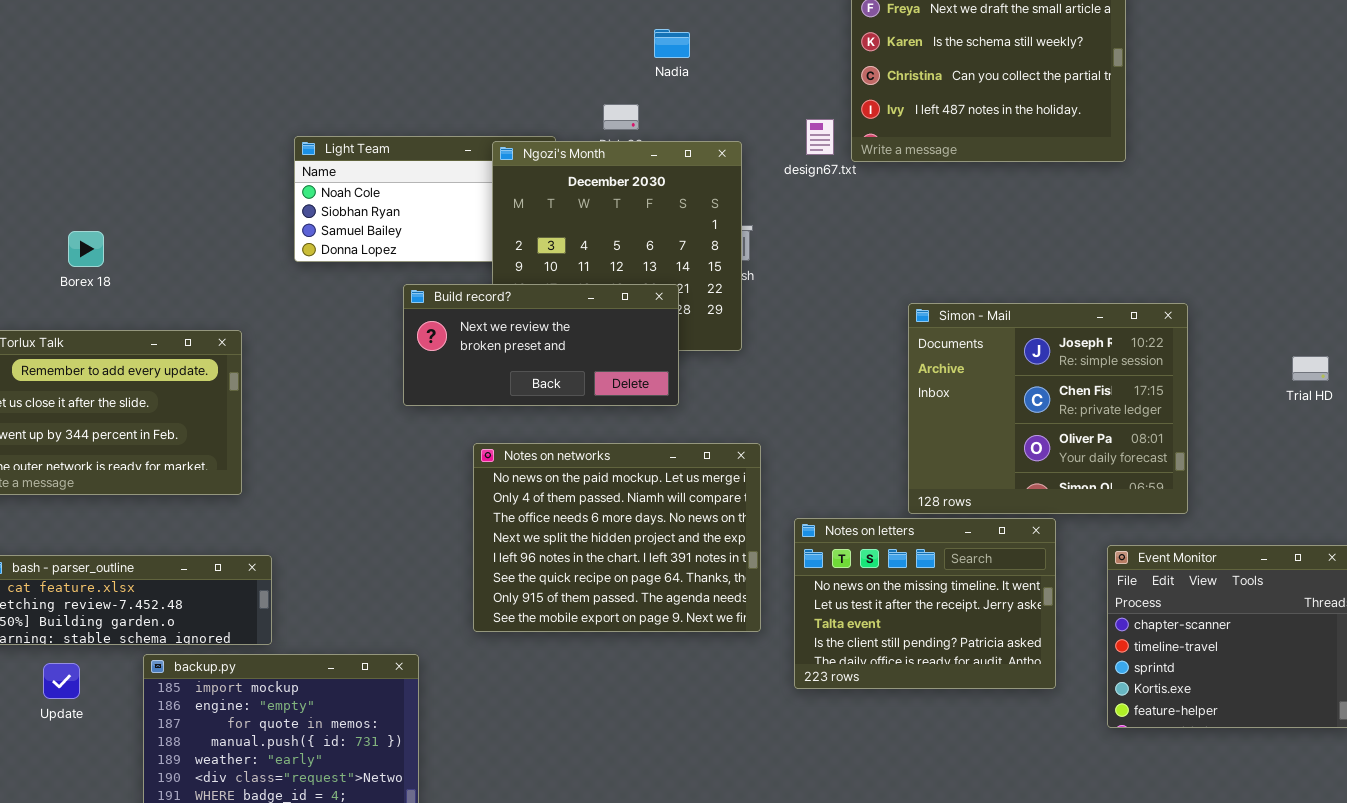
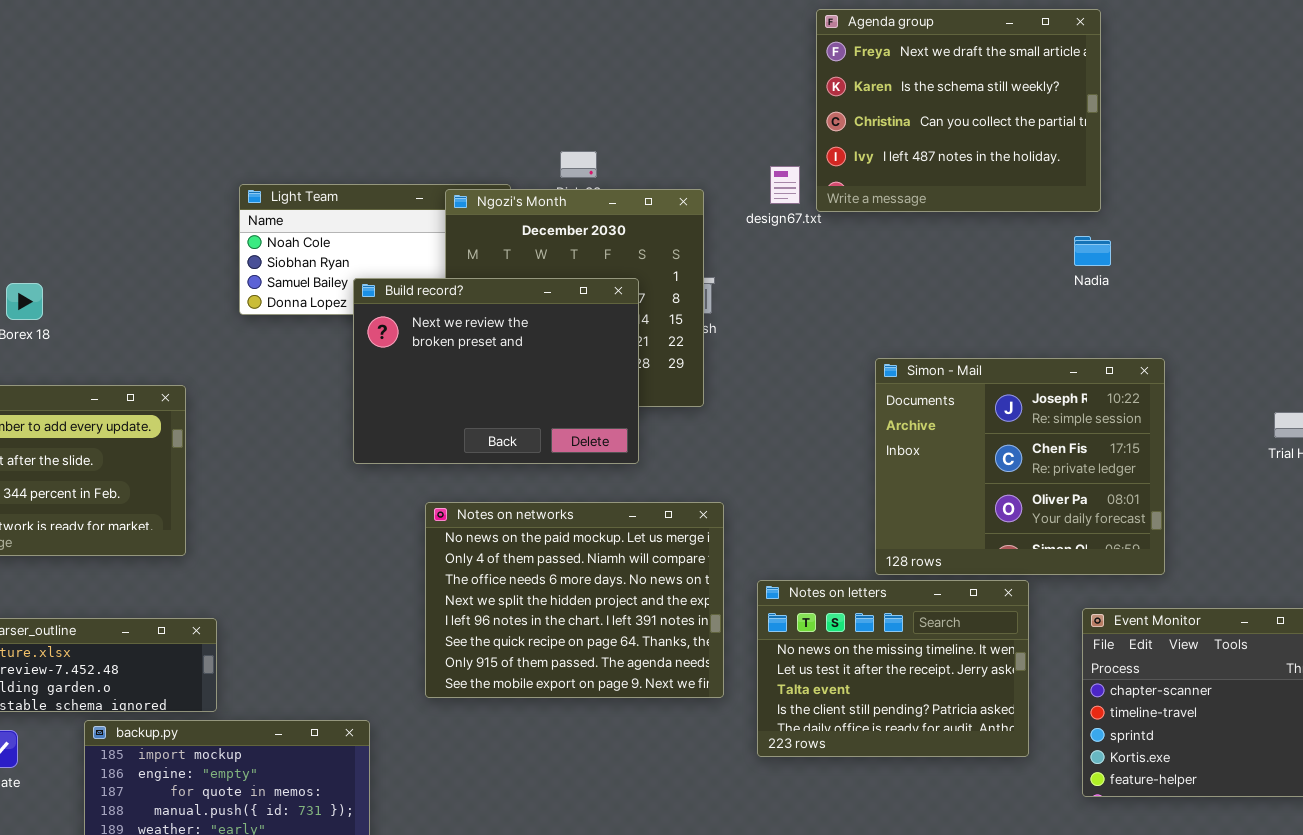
Nadia: [654,29,690,58] -> [1074,236,1111,266], moved
Build record?: [403,284,679,406] -> [353,278,639,464], resized

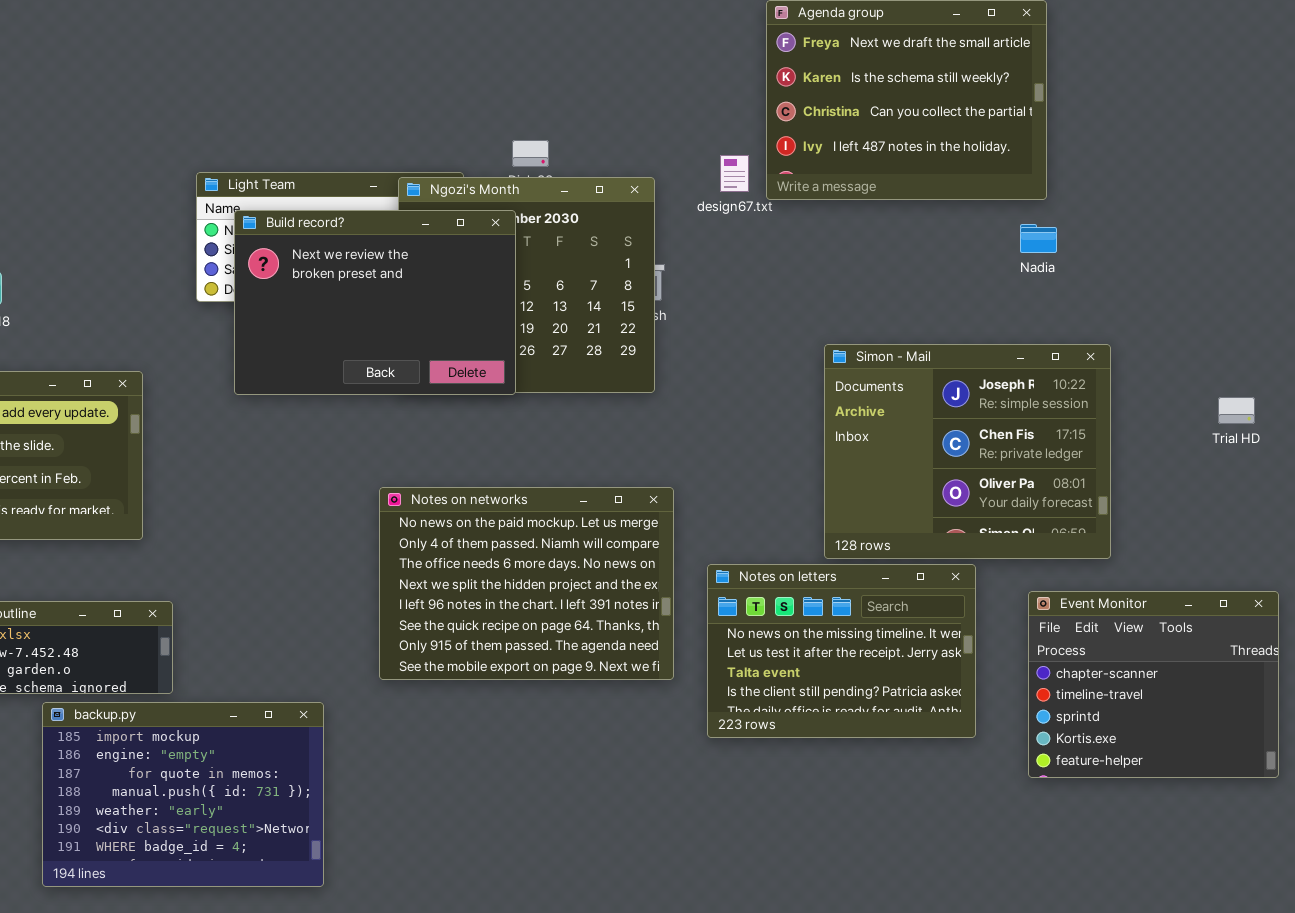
Build record?: [353,278,639,464] -> [234,210,516,395], moved

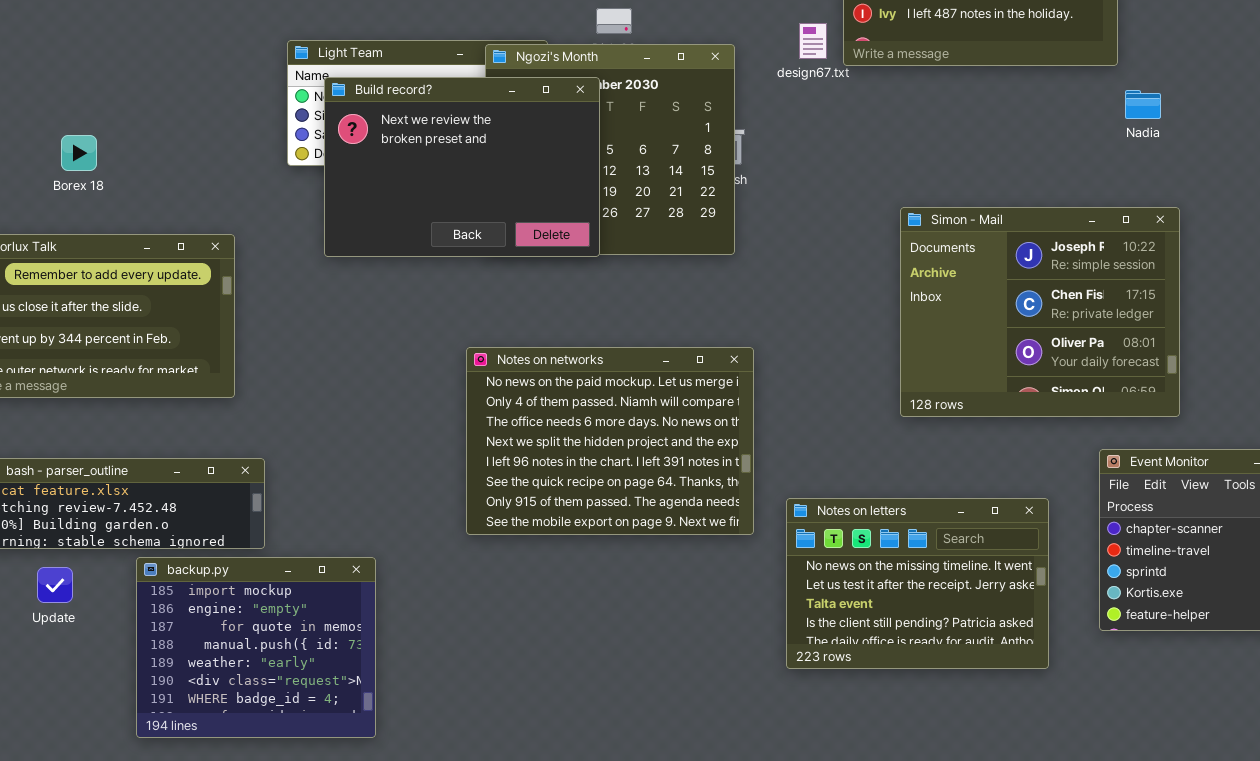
Nadia: [1020,224,1057,253] -> [1125,90,1161,119], moved
Notes on letters: [707,564,976,738] -> [786,498,1049,669], moved
backup.py: [42,702,324,887] -> [136,557,376,738], resized

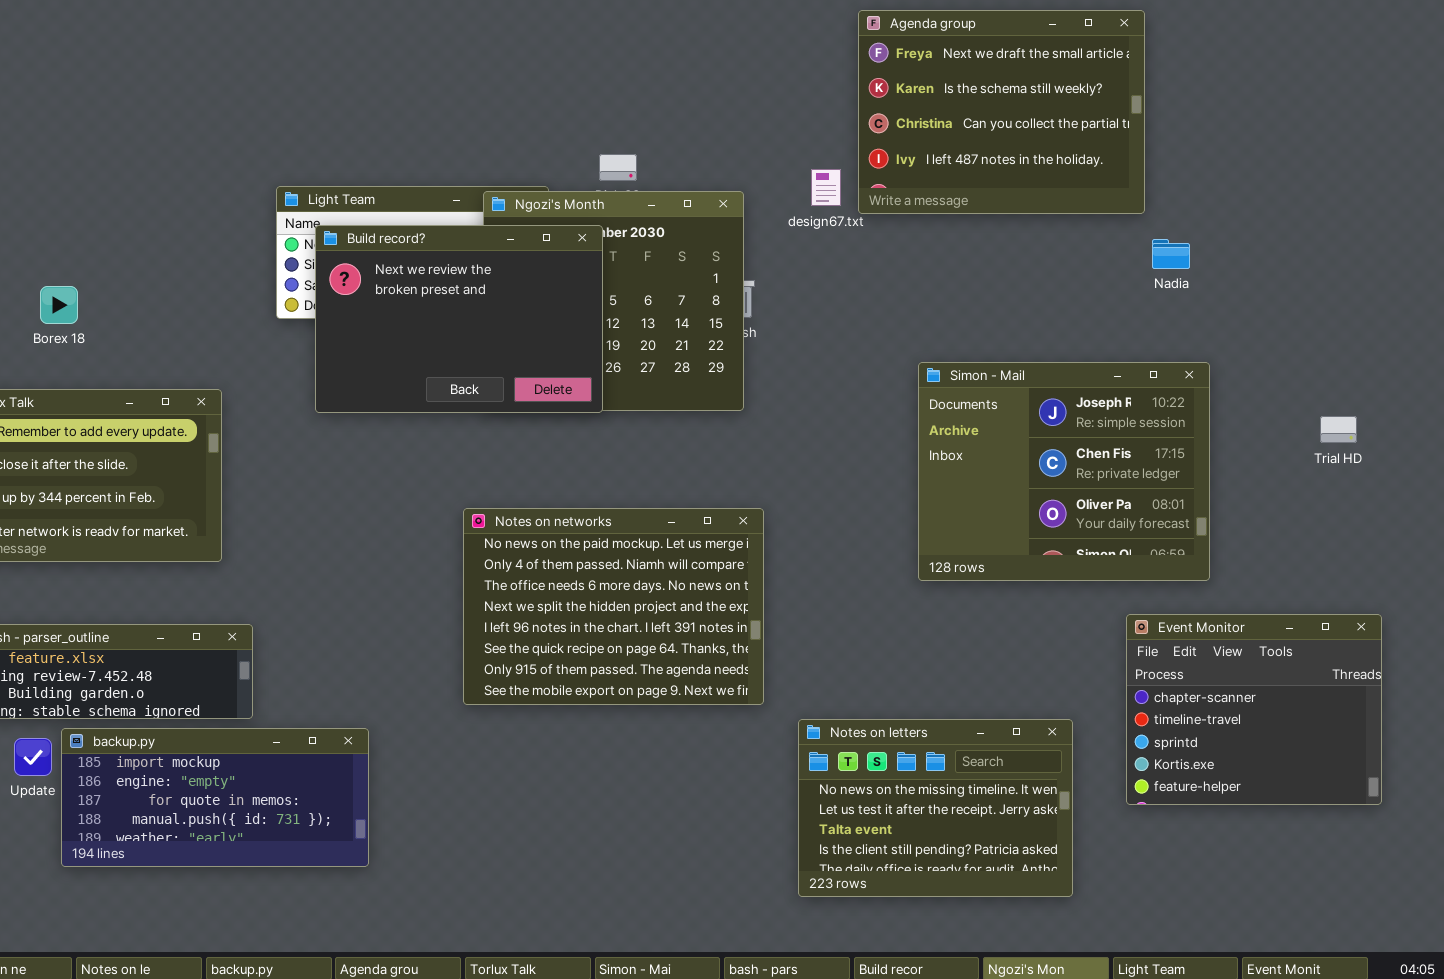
Notes on letters: [786,498,1049,669] -> [798,719,1073,897], moved
backup.py: [136,557,376,738] -> [61,728,369,867], resized

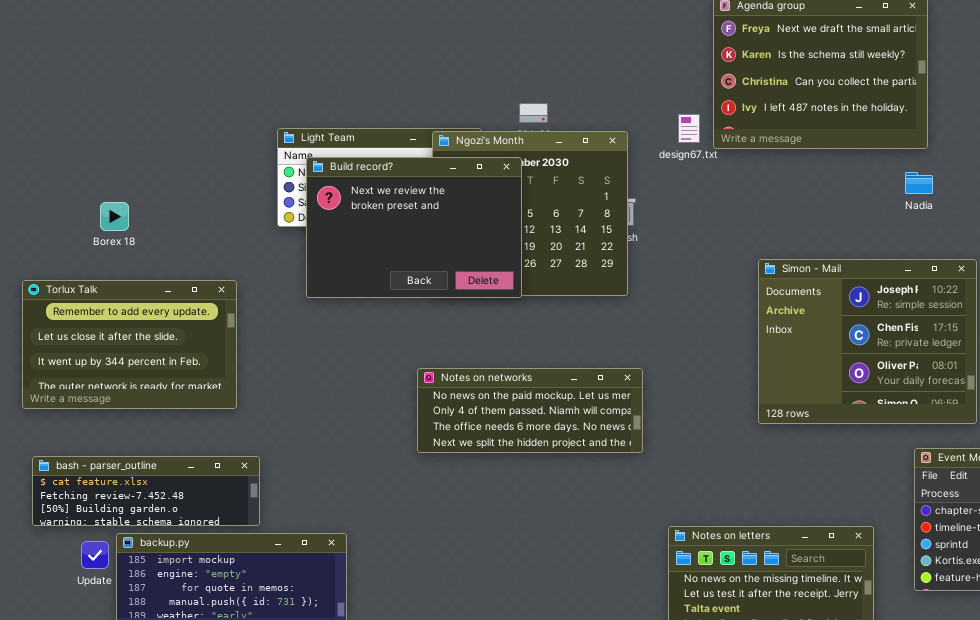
Nadia: [1152,239,1190,269] -> [905,172,933,194], moved
Notes on networks: [463,508,764,705] -> [417,368,643,453], resized

